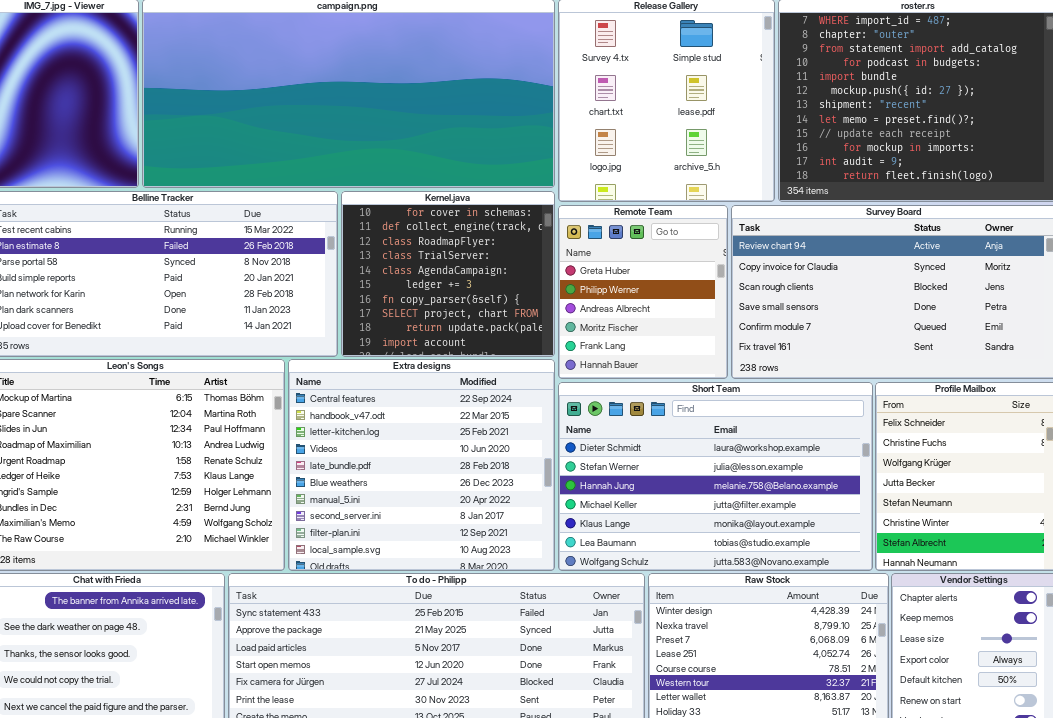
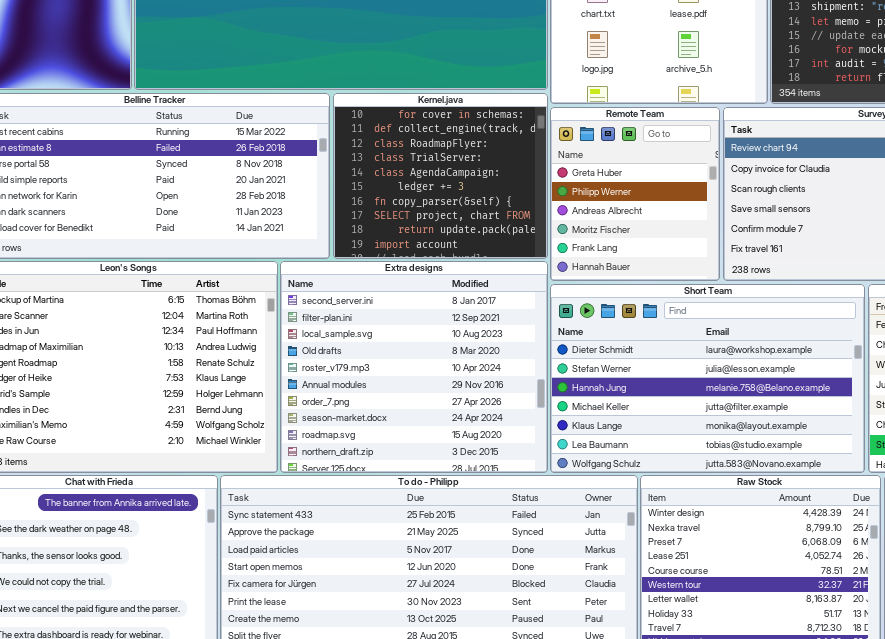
Extra designs: [288,359,555,571] -> [280,261,548,473], scrolled down 7 rows

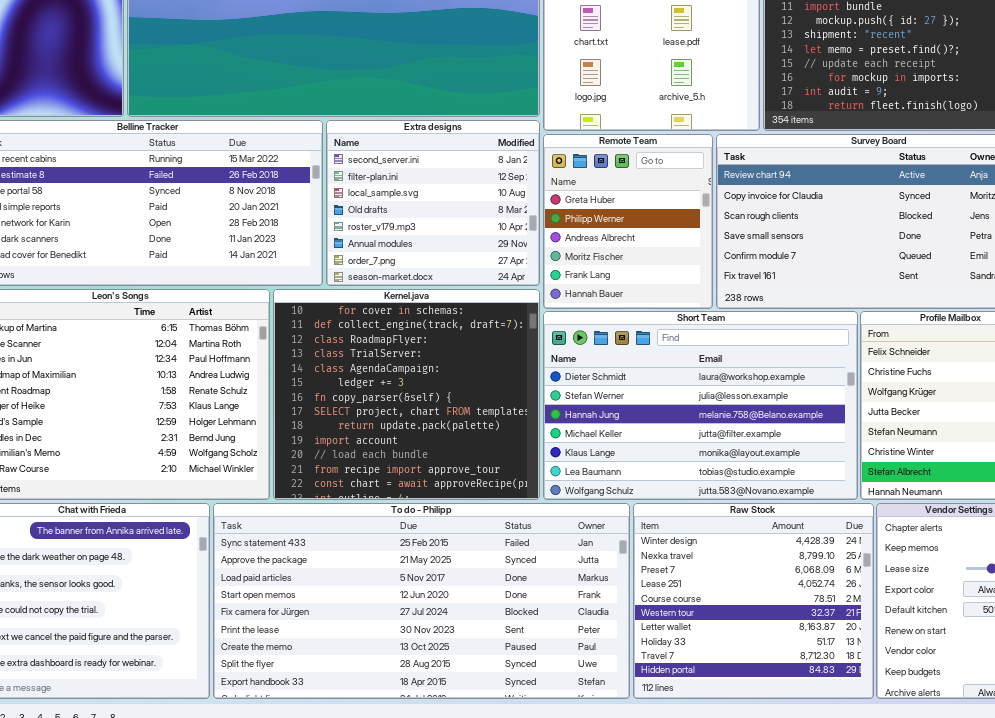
Kernel.java: [333,93,548,259] -> [273,289,540,500], moved, resized
Extra designs: [280,261,548,473] -> [326,120,540,286], moved, resized

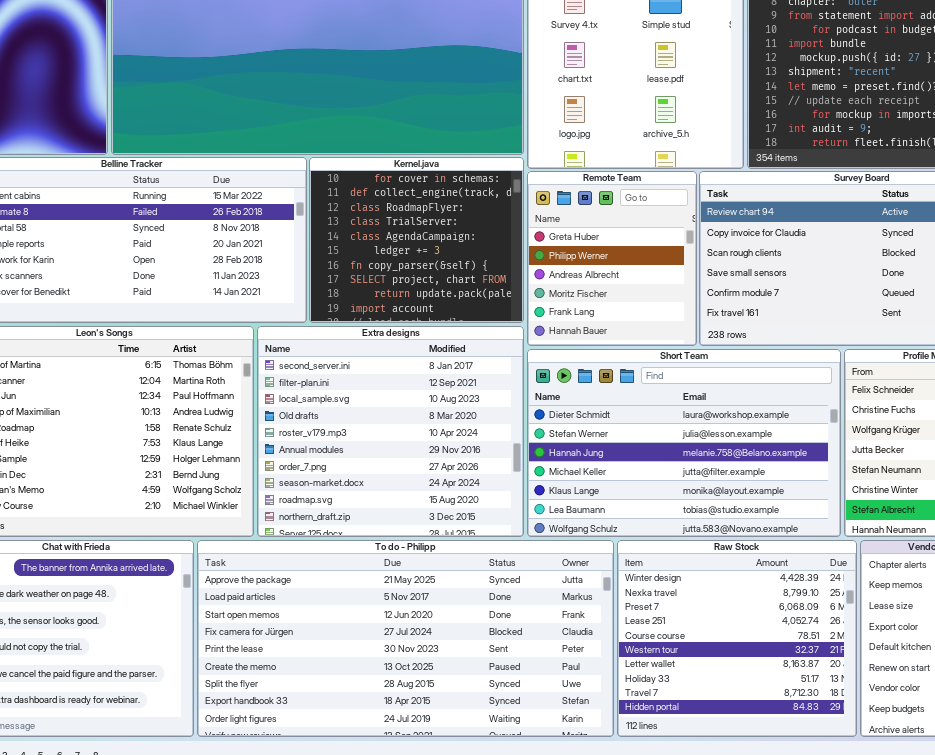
Extra designs: [326,120,540,286] -> [257,326,524,537], moved, resized
Kernel.java: [273,289,540,500] -> [309,157,524,323], moved, resized
To do - Philipp: [213,503,630,699] -> [197,540,614,737], scrolled down 1 row

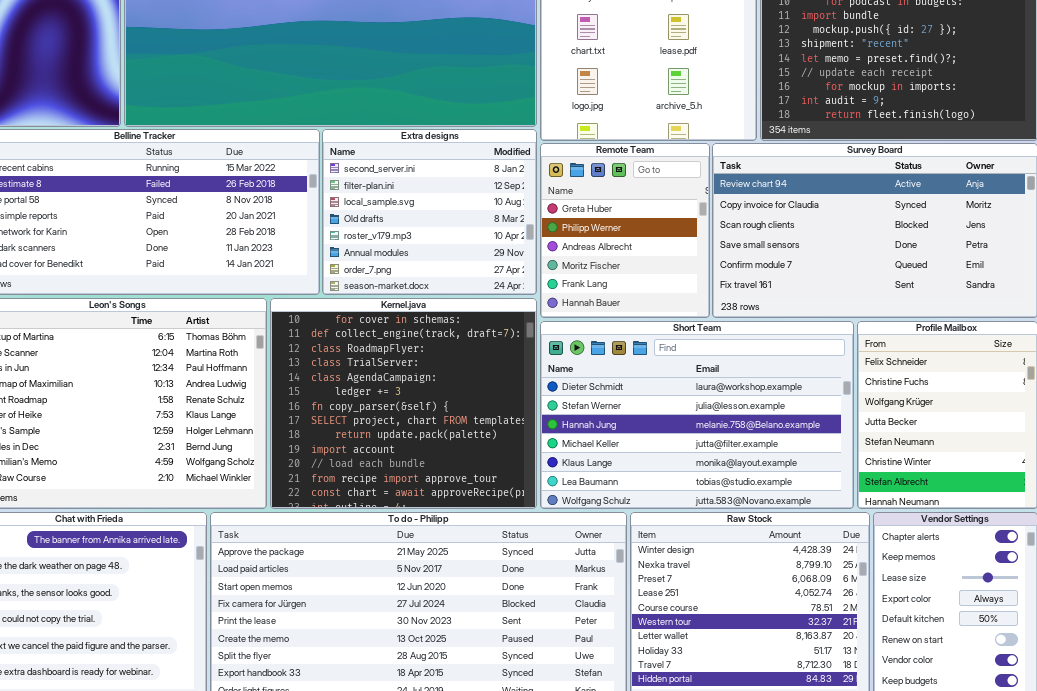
Kernel.java: [309,157,524,323] -> [270,298,537,509], moved, resized
Extra designs: [257,326,524,537] -> [322,129,537,295], moved, resized

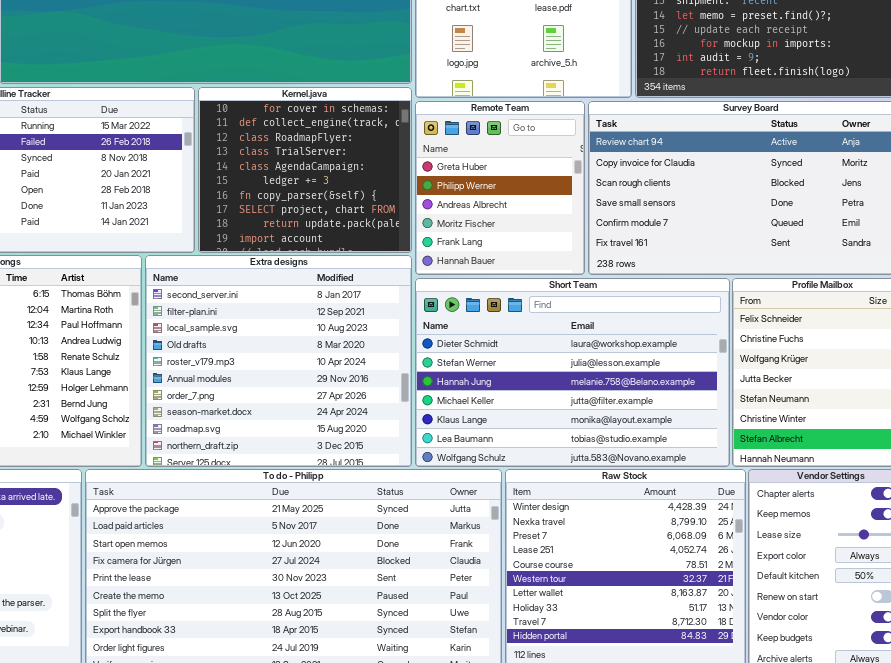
Extra designs: [322,129,537,295] -> [145,255,412,467], moved, resized
Kernel.java: [270,298,537,509] -> [198,87,412,253], moved, resized

